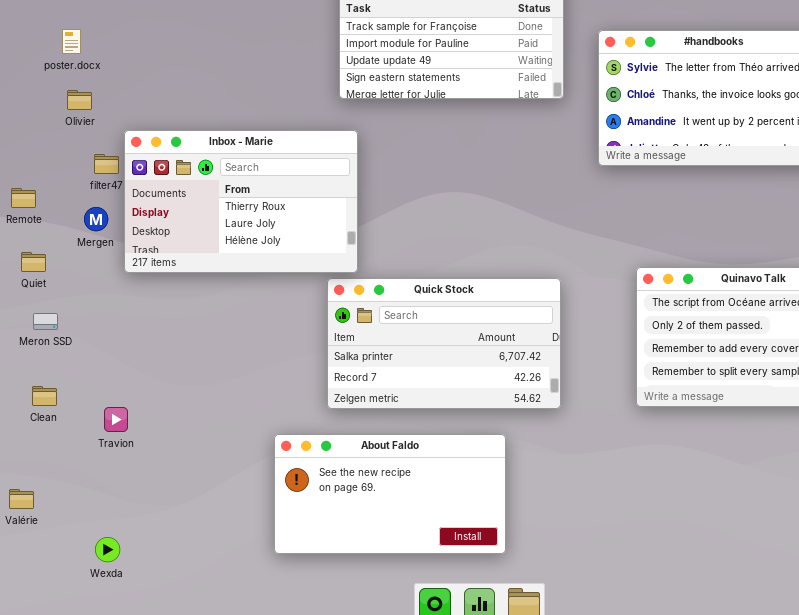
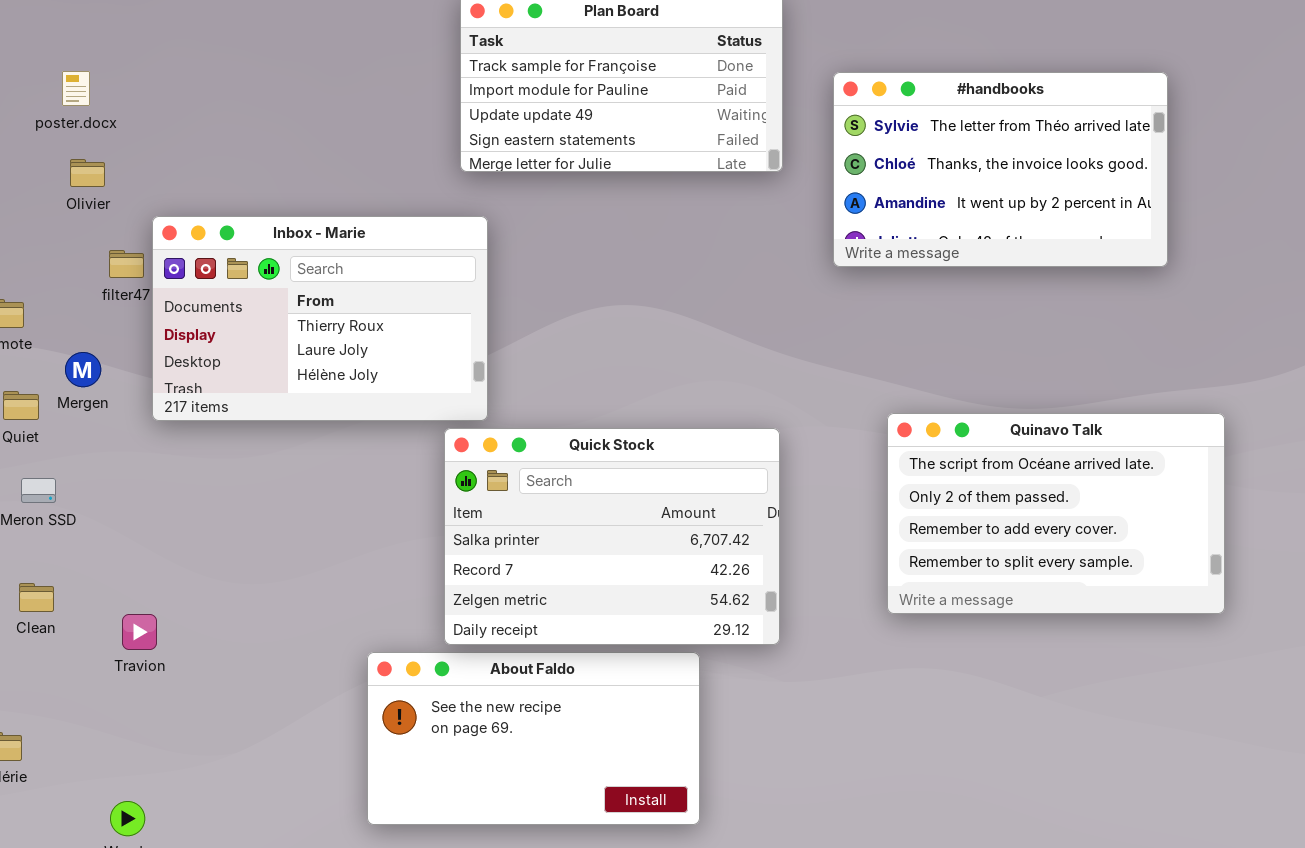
Mergen: [84,207,108,231] -> [65,352,101,387], moved
Quick Stock: [327,278,561,409] -> [444,428,780,645], resized

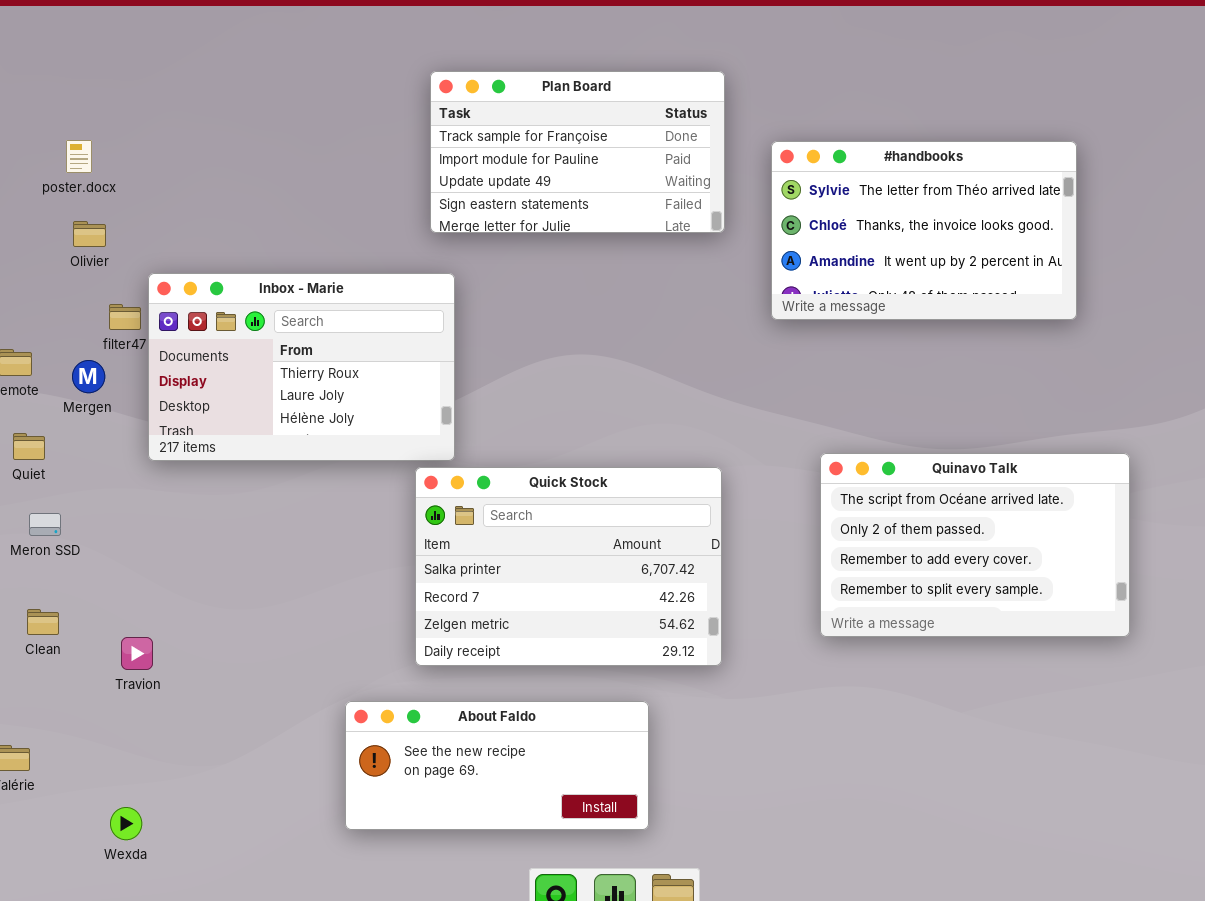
Mergen: [65,352,101,387] -> [72,360,105,393], moved
About Faldo: [367,652,700,825] -> [345,701,649,830], resized

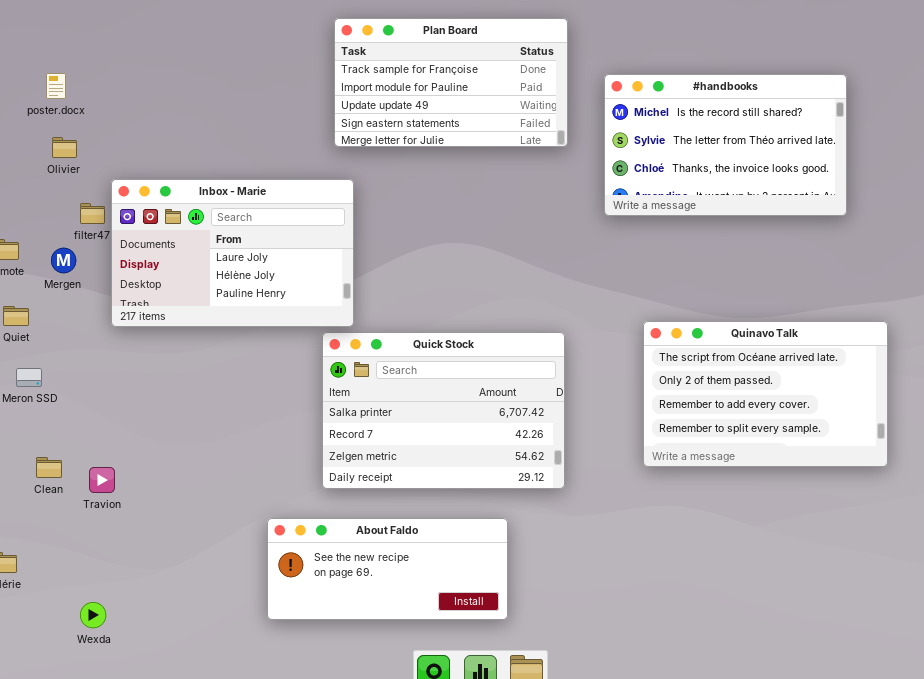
#handbooks: [771,141,1077,320] -> [604,74,847,216], scrolled up 1 row
Inbox - Marie: [148,273,455,461] -> [111,179,354,327], scrolled down 1 row
Clean: [27,609,59,635] -> [36,457,62,478], moved

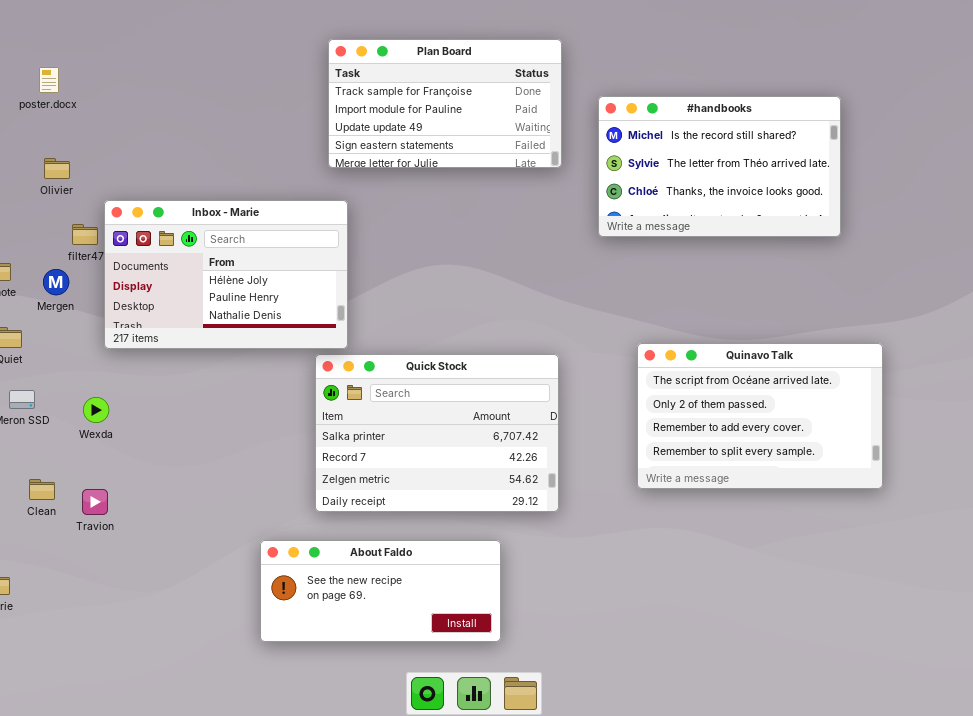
poster.docx: [46,73,66,99] -> [39,67,59,93], moved
Inbox - Marie: [111,179,354,327] -> [104,200,348,349], scrolled down 1 row
Wexda: [80,602,106,628] -> [83,397,109,423], moved

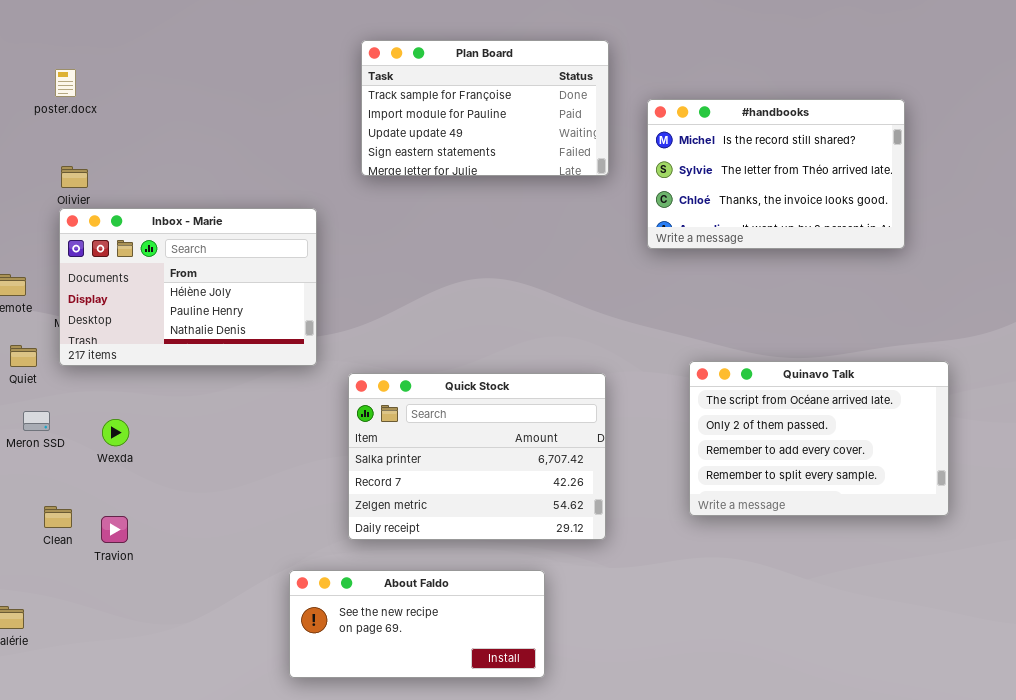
Inbox - Marie: [104,200,348,349] -> [59,208,317,366], moved

